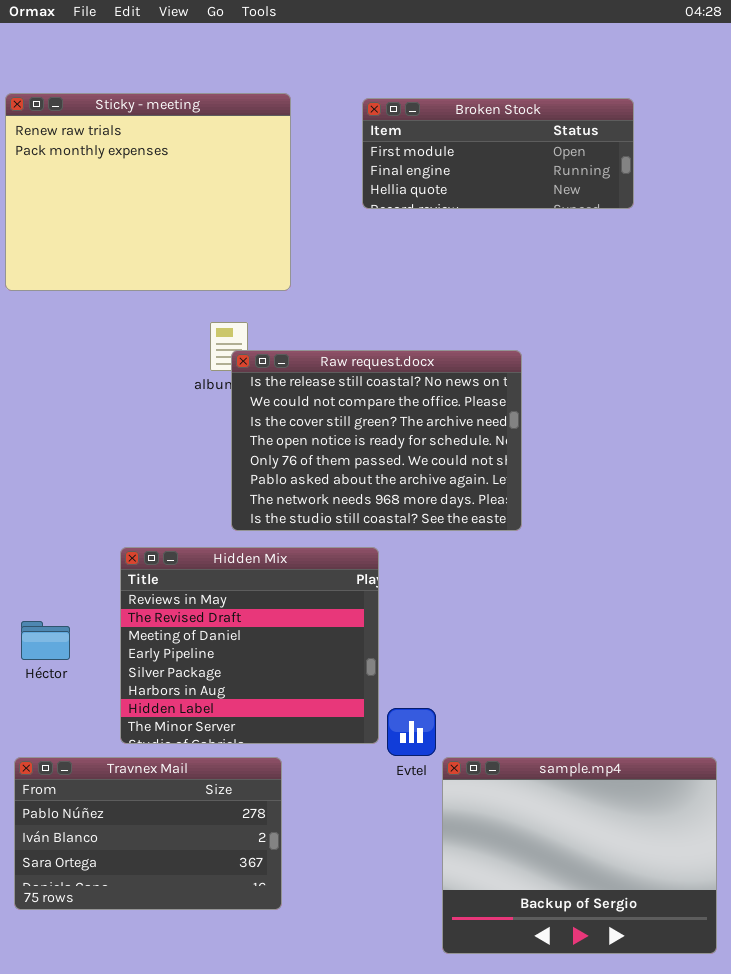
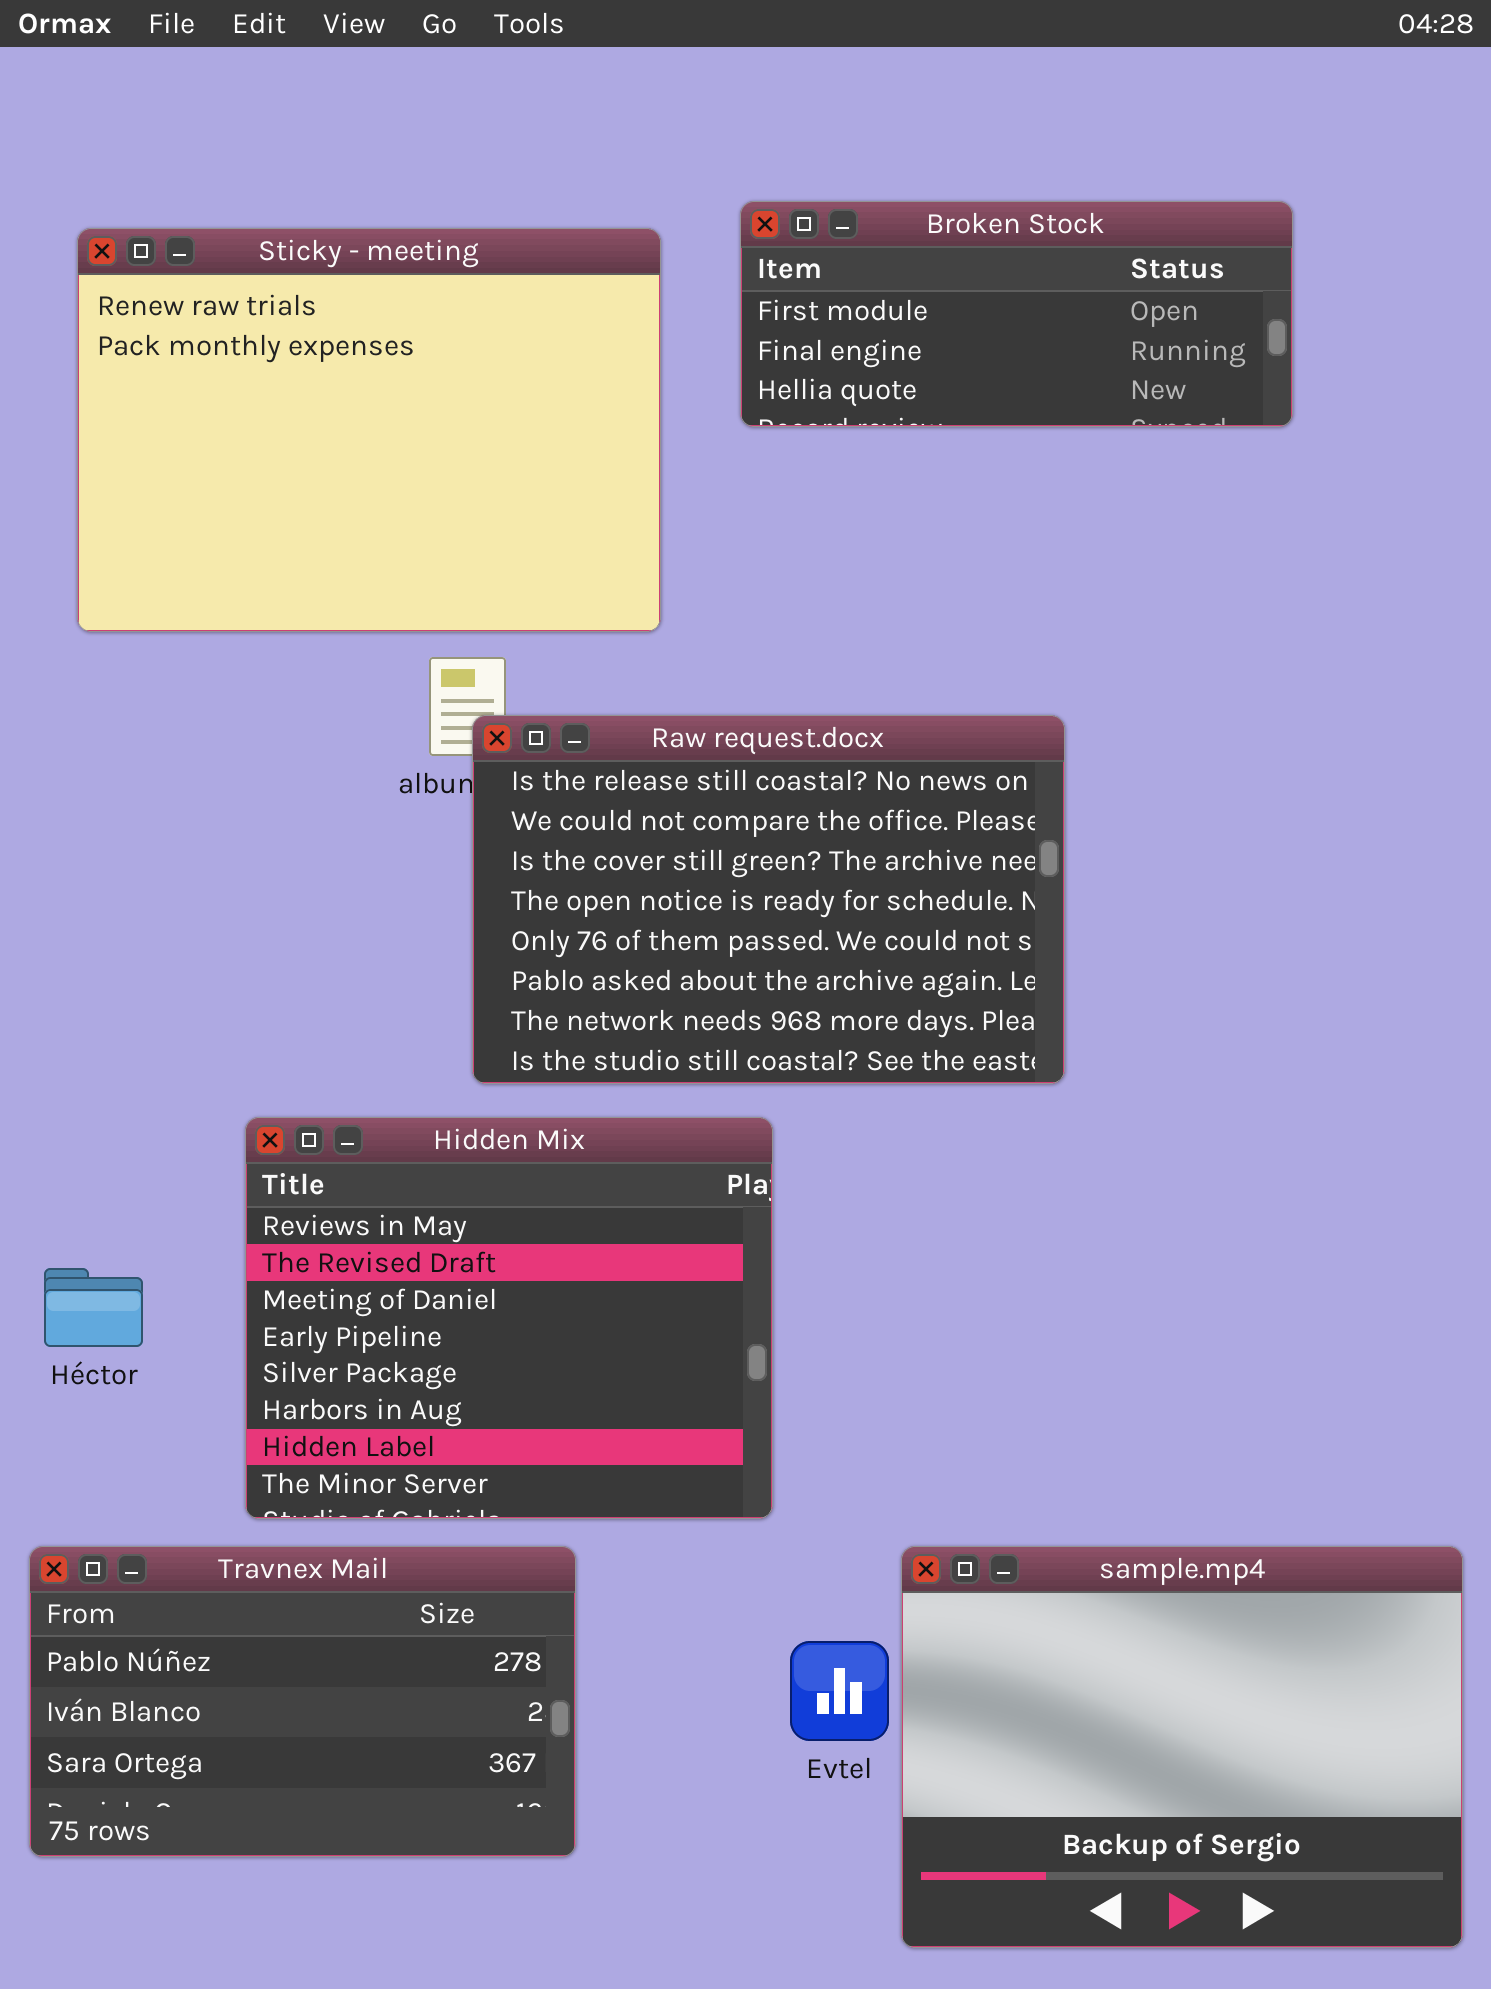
Sticky - meeting: [5,93,291,291] -> [77,228,661,632], moved
Evtel: [387,708,436,756] -> [790,1641,889,1741], moved

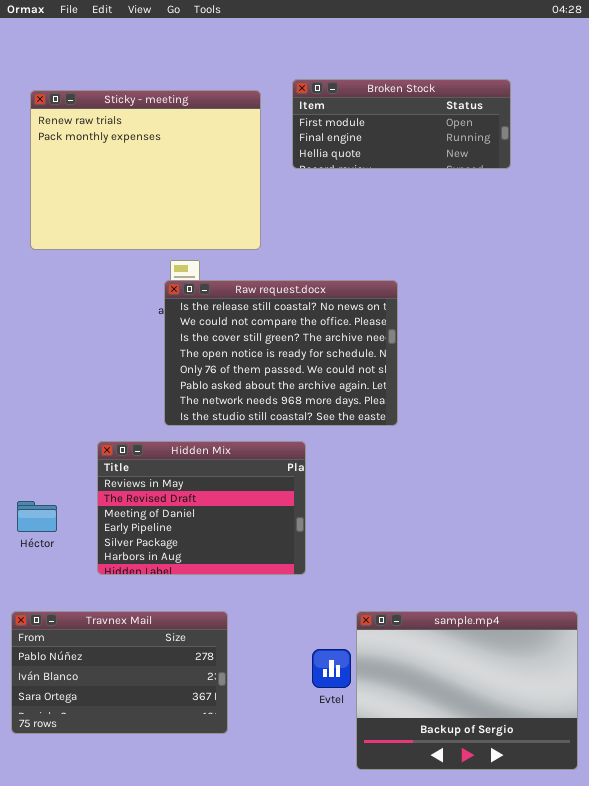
Raw request.docx: [472,715,1065,1084] -> [164,280,398,426], moved
Hidden Mix: [245,1117,773,1519] -> [97,441,306,575], resized

